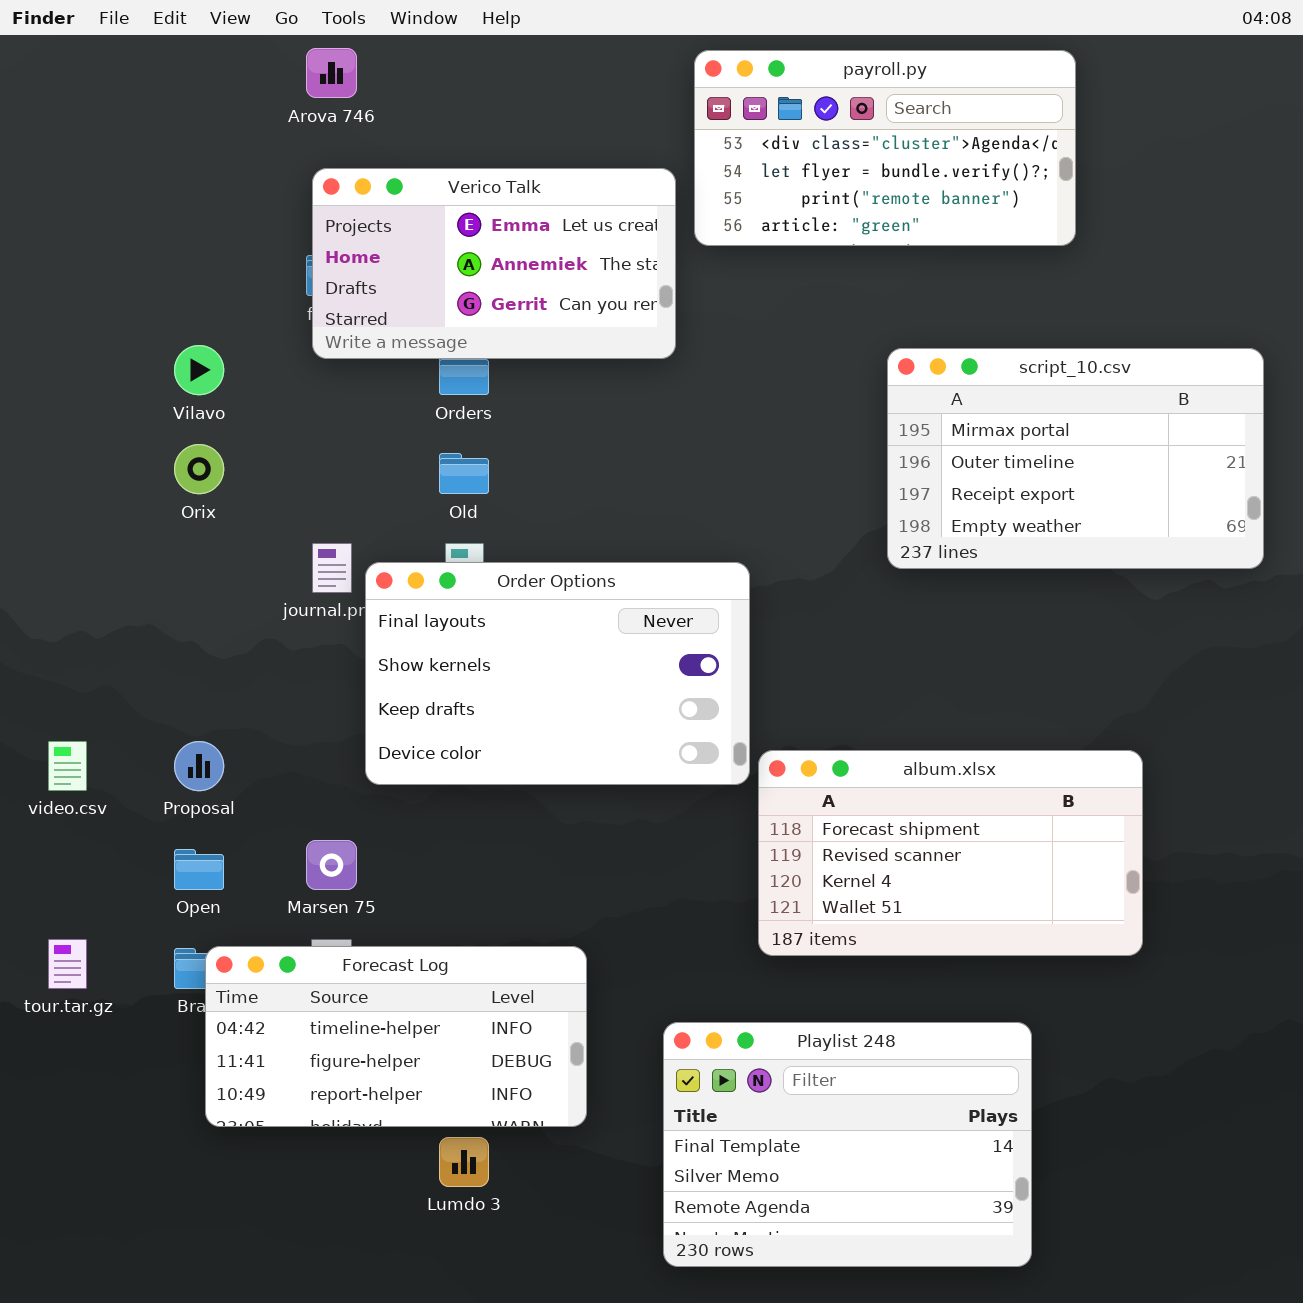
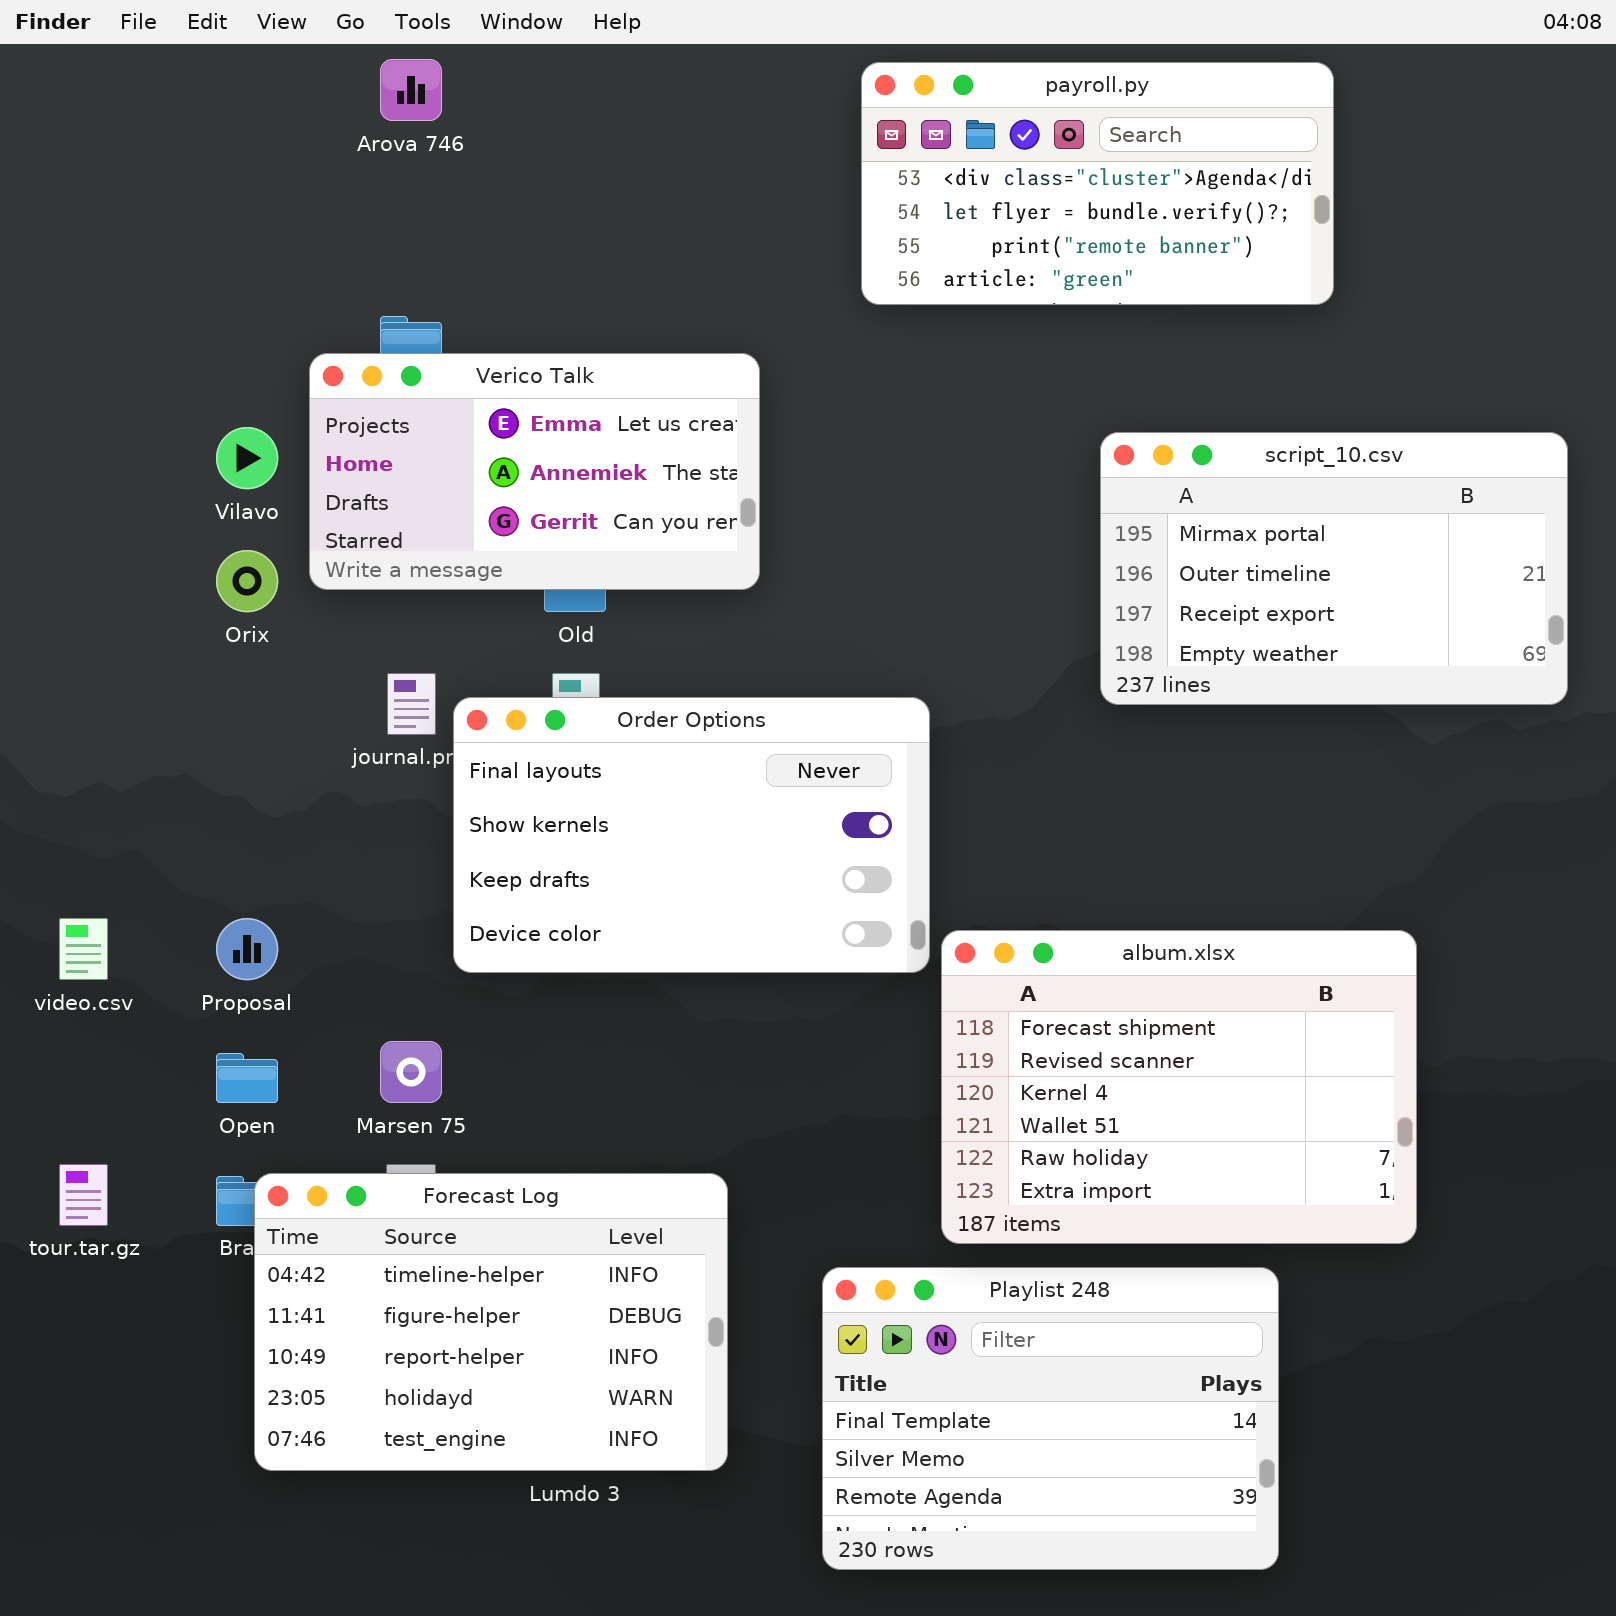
Verico Talk: [312,168,676,359] -> [309,353,760,590], moved
album.xlsx: [758,750,1143,956] -> [941,930,1417,1244], resized
Forecast Log: [205,946,587,1127] -> [254,1173,728,1471], resized

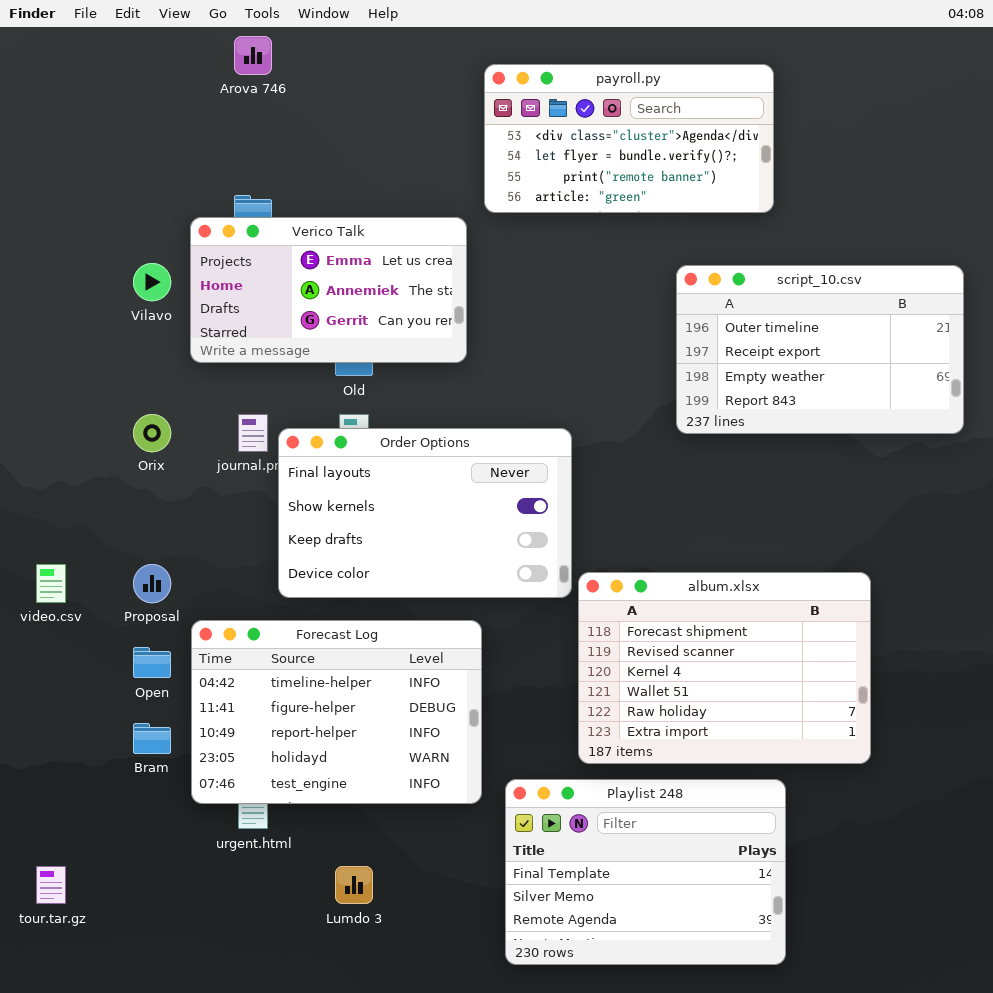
payroll.py: [861,62,1334,305] -> [484,64,774,213], moved
script_10.csv: [1100,432,1568,705] -> [676,265,964,434], scrolled down 1 row
Orix: [216,550,278,612] -> [133,414,171,452], moved
tour.tar.gz: [59,1164,108,1226] -> [36,866,66,904], moved
Forecast Log: [254,1173,728,1471] -> [191,620,482,804], moved

